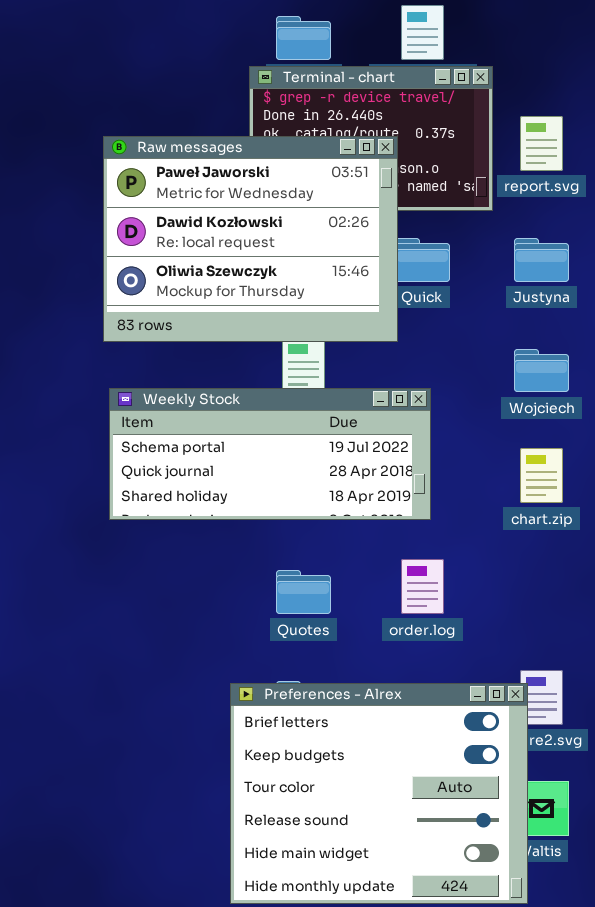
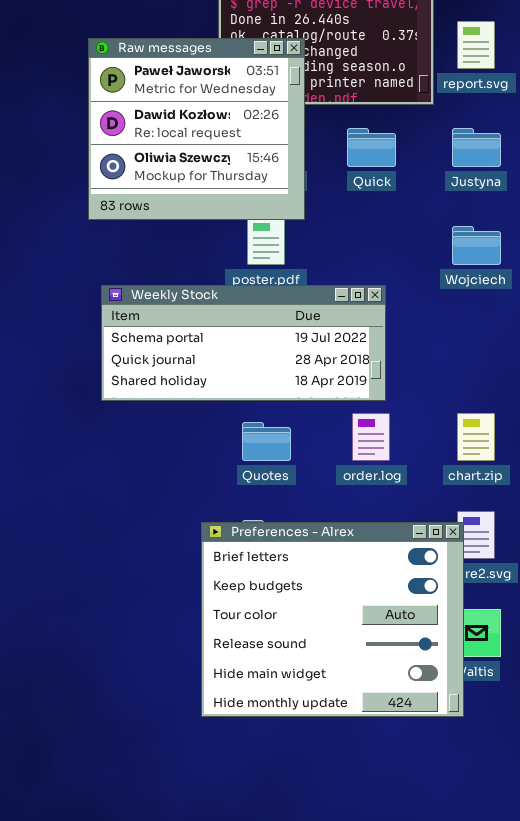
Raw messages: [103,136,398,342] -> [88,38,305,220], resized
Weekly Stock: [109,388,431,520] -> [101,285,386,401], moved
chart.zip: [520,448,563,503] -> [457,413,495,461], moved

